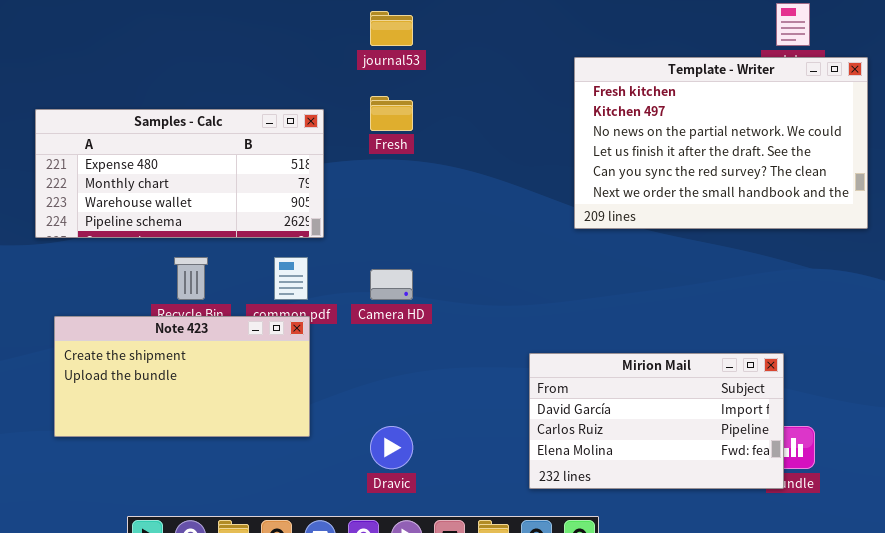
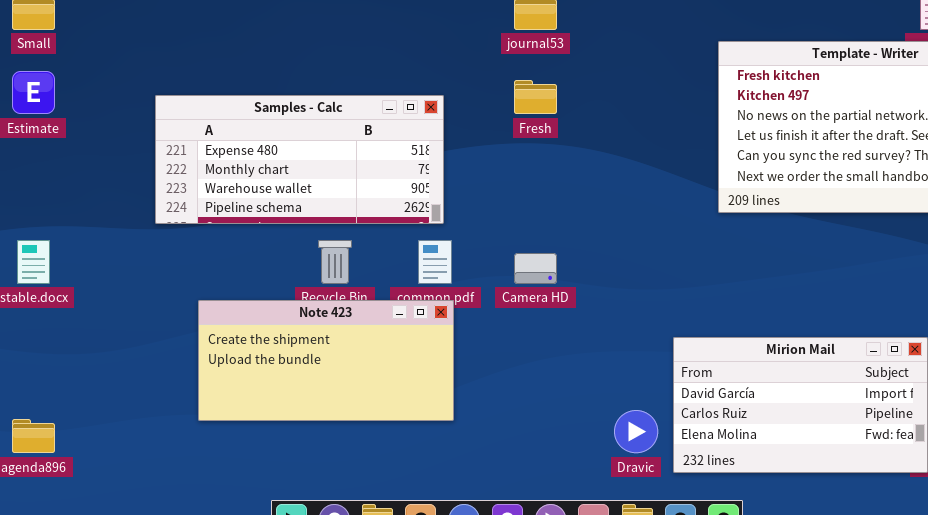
Samples - Calc: [35,109,324,238] -> [155,95,444,224], moved
Dravic: [370,426,413,469] -> [614,410,658,453], moved

